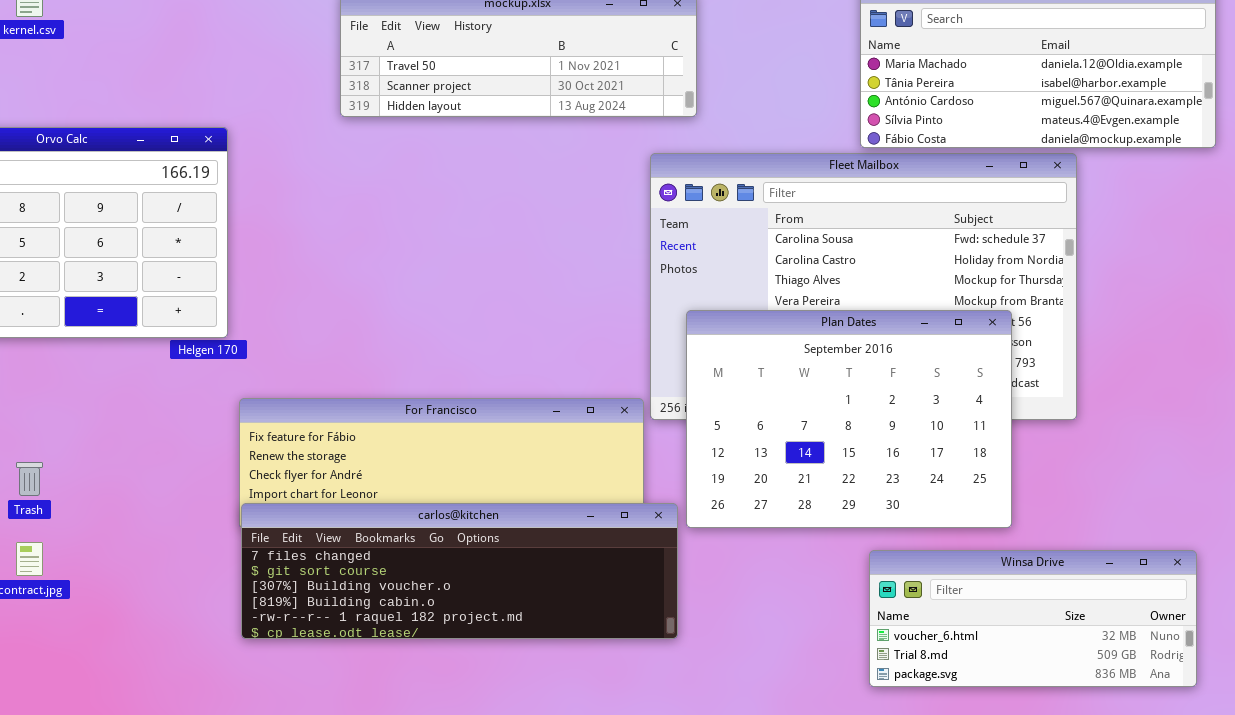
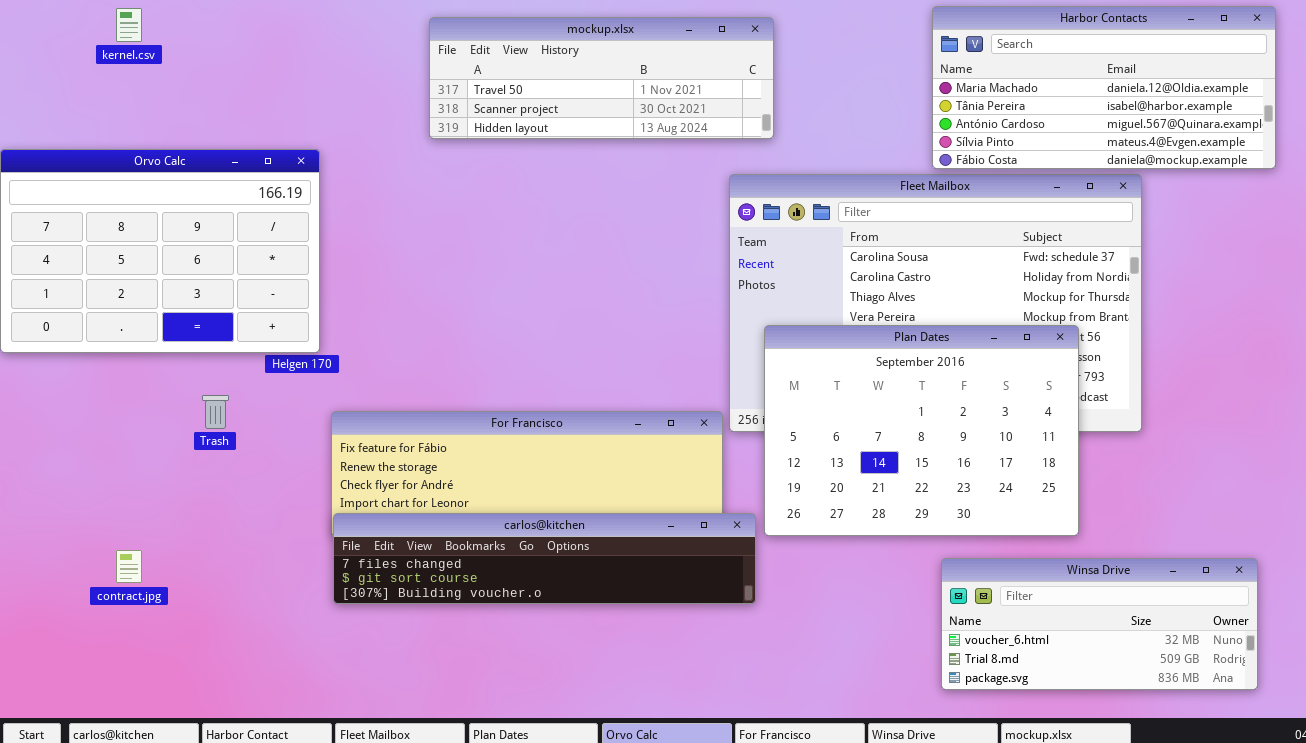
Trash: [16,462,43,496] -> [202,395,229,429], moved
carlos@kitchen: [241,503,678,639] -> [333,513,756,604], resized

